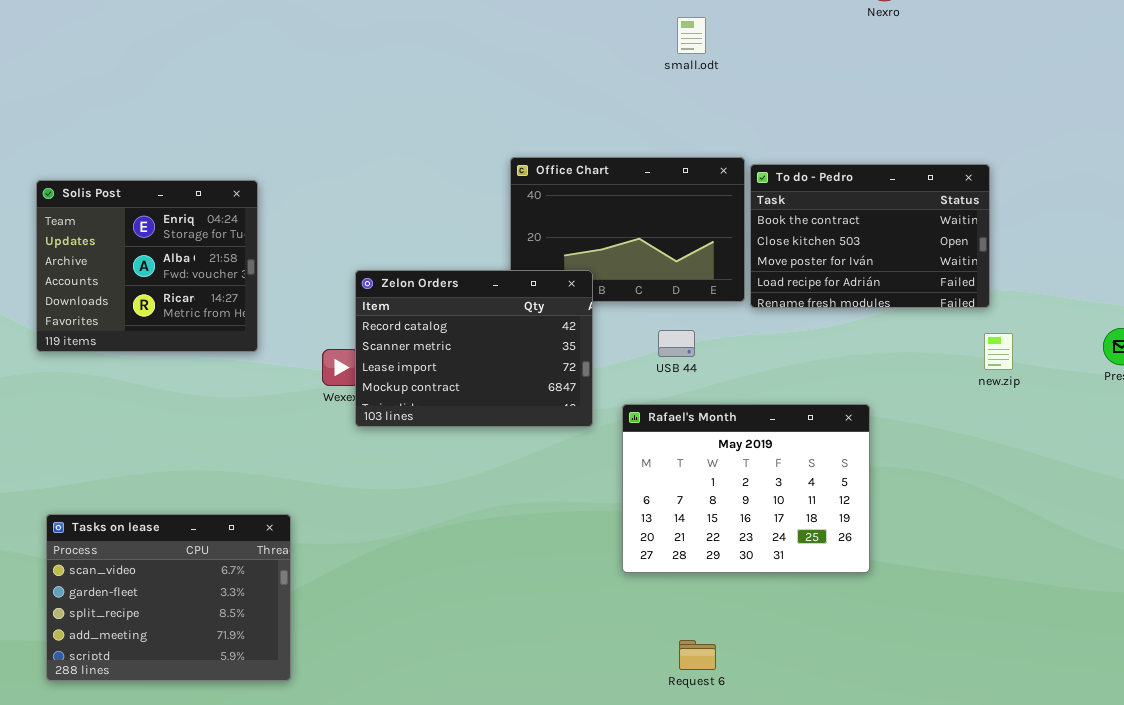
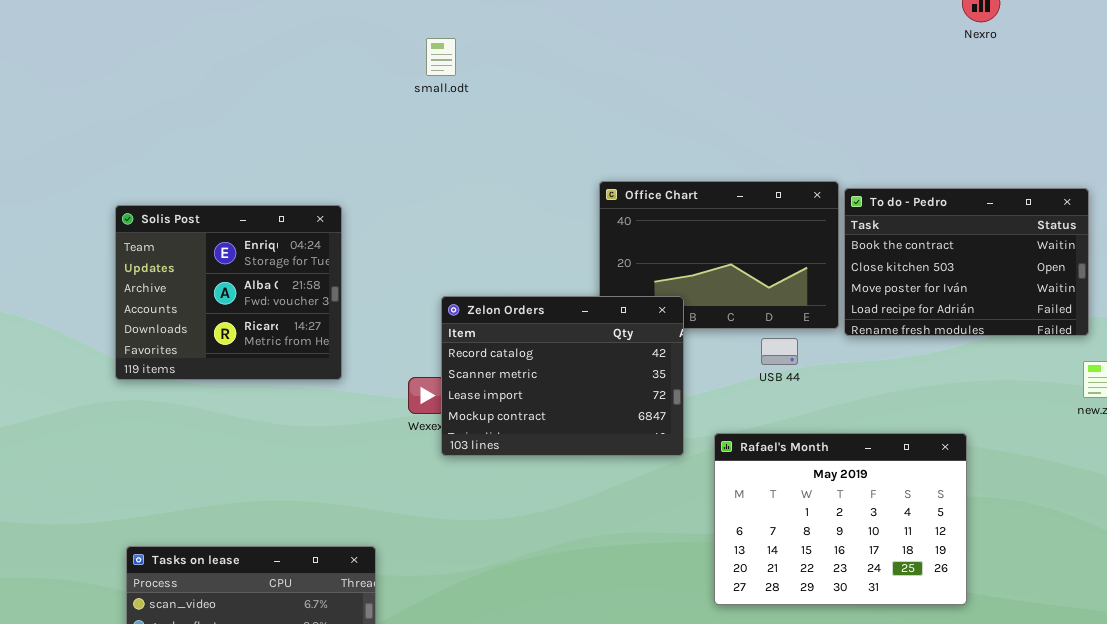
small.odt: [677,17,706,54] -> [426,38,456,76], moved
USB 44: [658,330,695,357] -> [761,338,798,365], moved

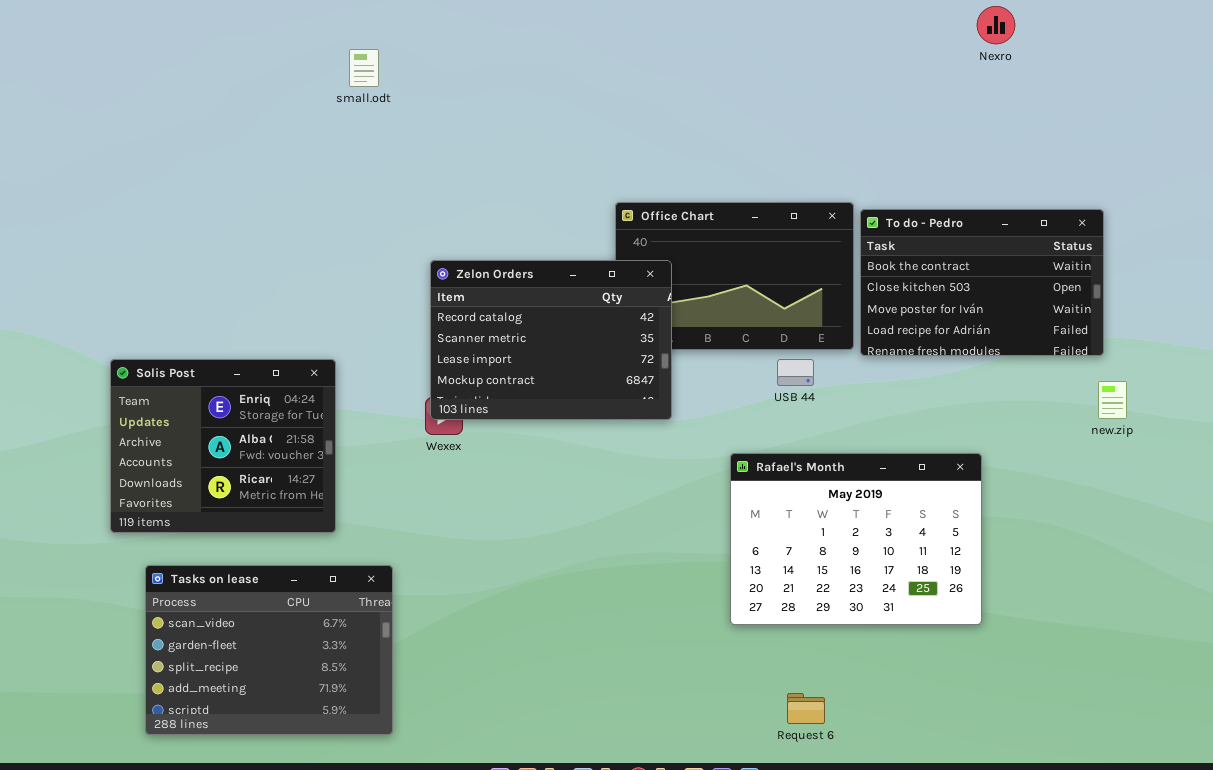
small.odt: [426,38,456,76] -> [349,49,379,87], moved
Solis Post: [115,205,342,380] -> [110,359,336,533], moved
Zelon Orders: [441,296,684,456] -> [430,260,672,420], moved

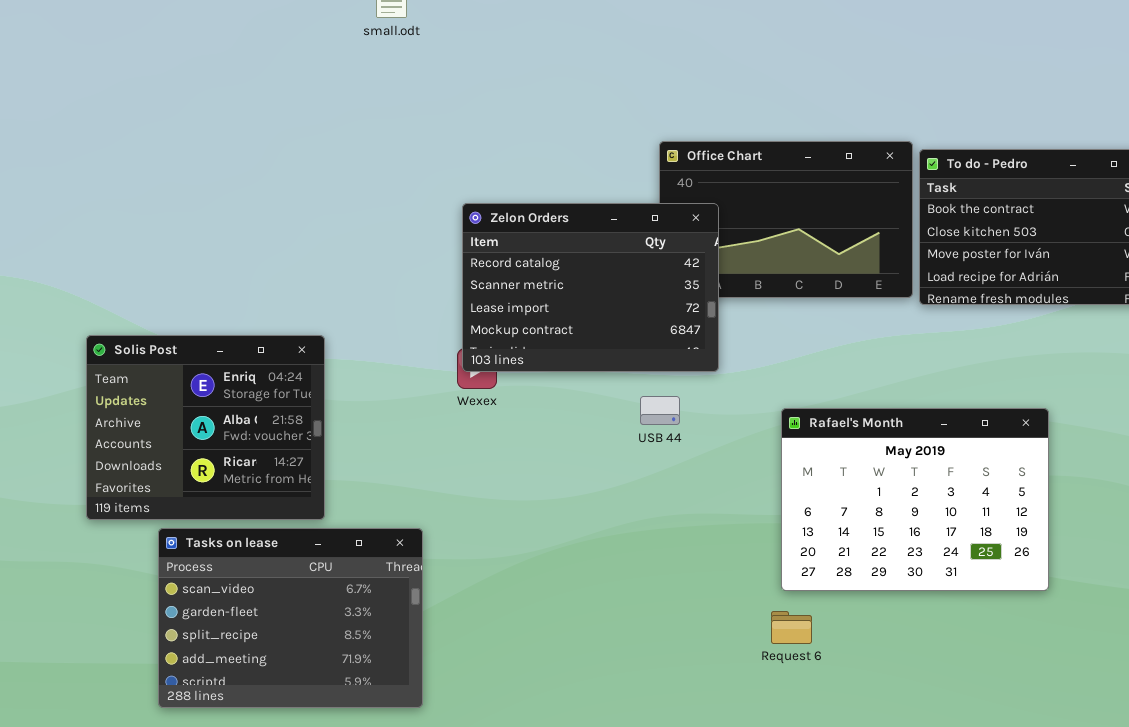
Solis Post: [110,359,336,533] -> [86,335,325,520], moved
USB 44: [777,359,814,386] -> [640,396,680,425], moved
Request 6: [787,693,825,724] -> [771,611,812,644], moved

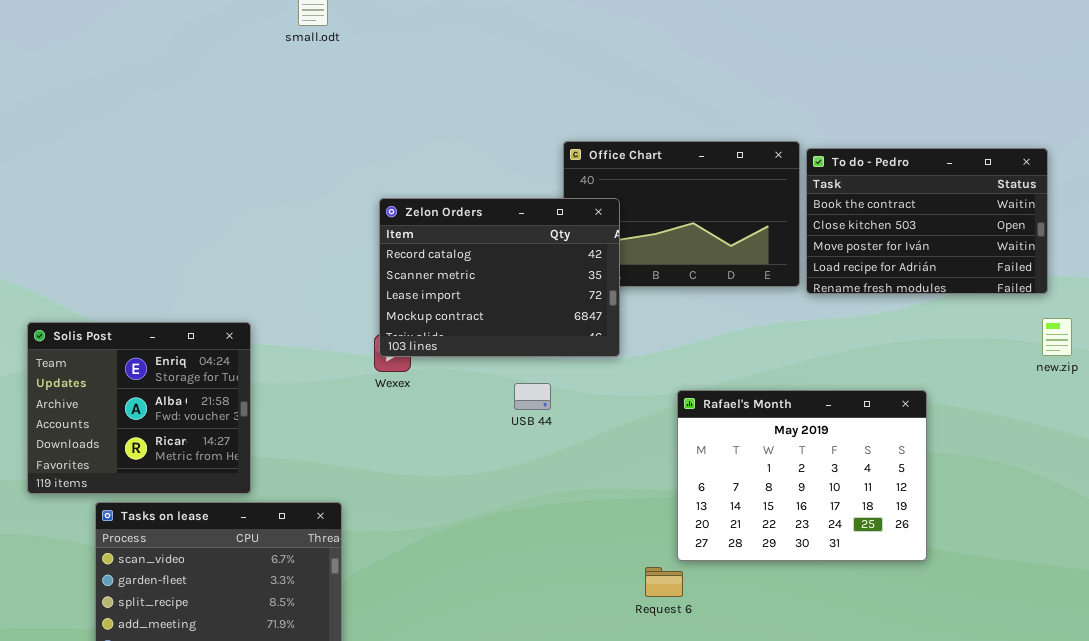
USB 44: [640,396,680,425] -> [514,383,551,410], moved
Request 6: [771,611,812,644] -> [645,567,683,597], moved

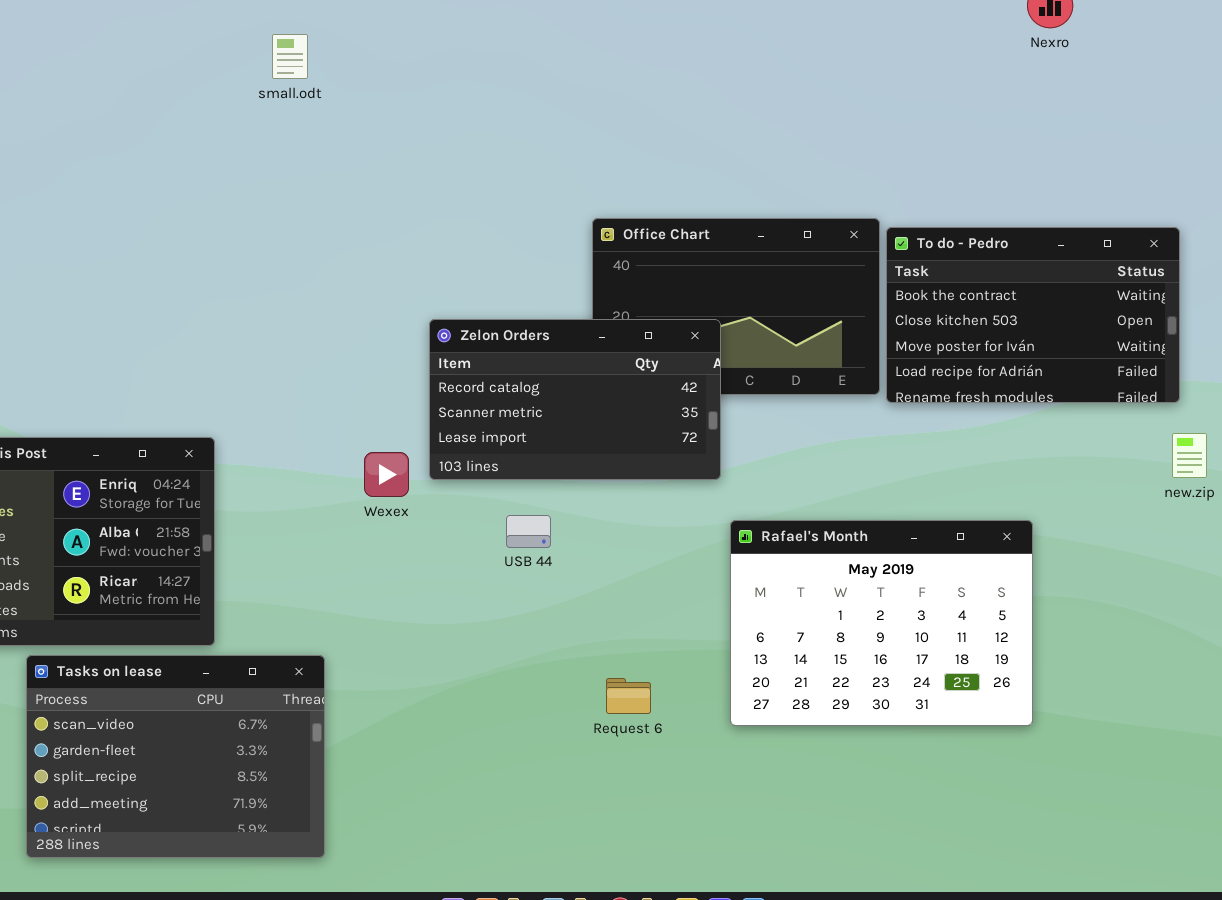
Zelon Orders: [379,198,620,357] -> [429,319,721,480], moved, resized
USB 44: [514,383,551,410] -> [506,515,551,548], moved
Request 6: [645,567,683,597] -> [606,678,651,714], moved

